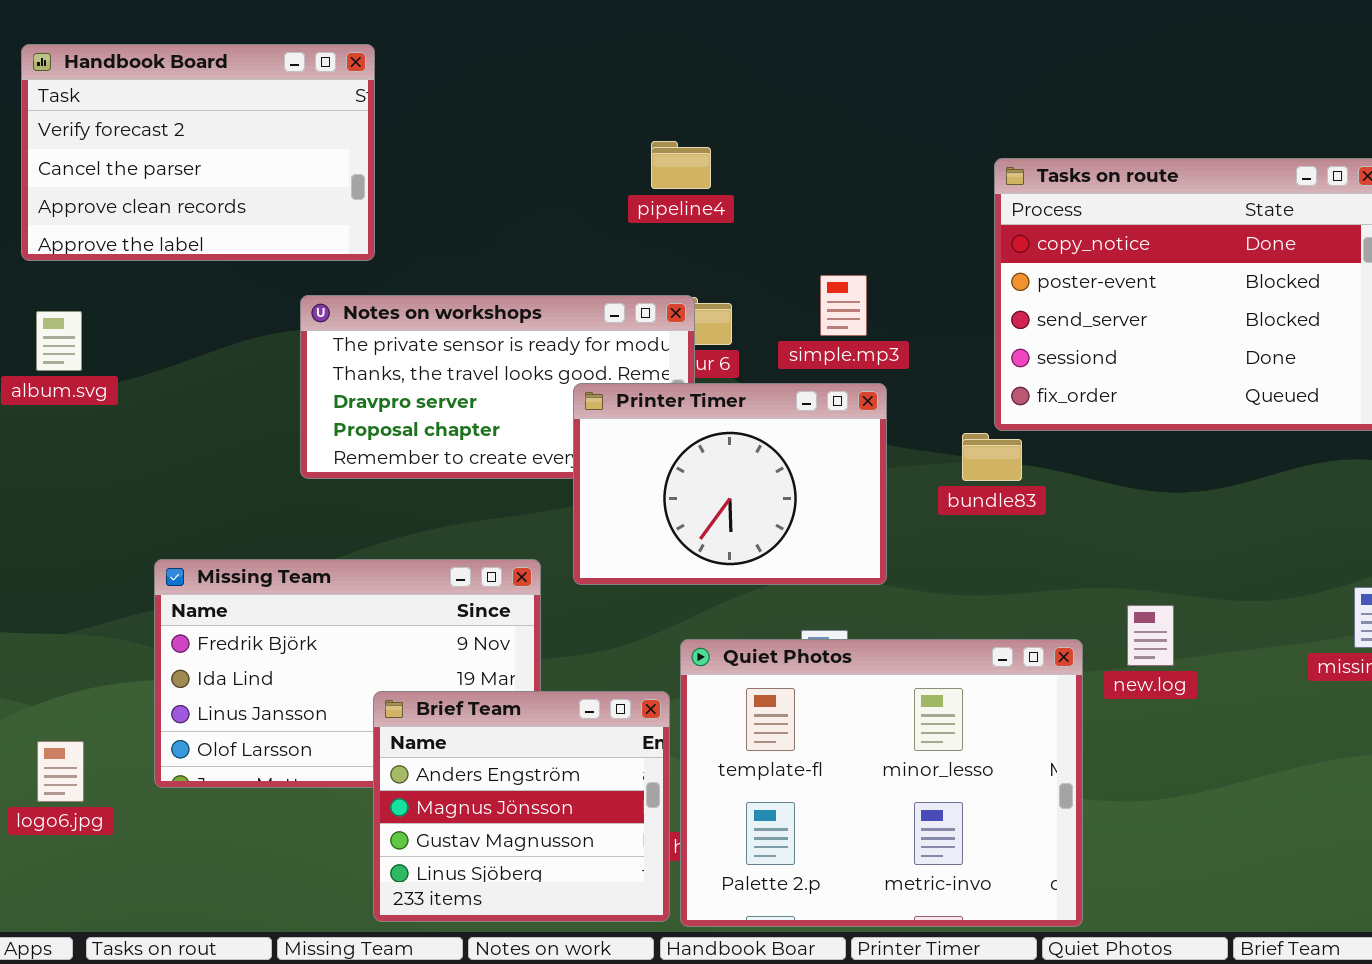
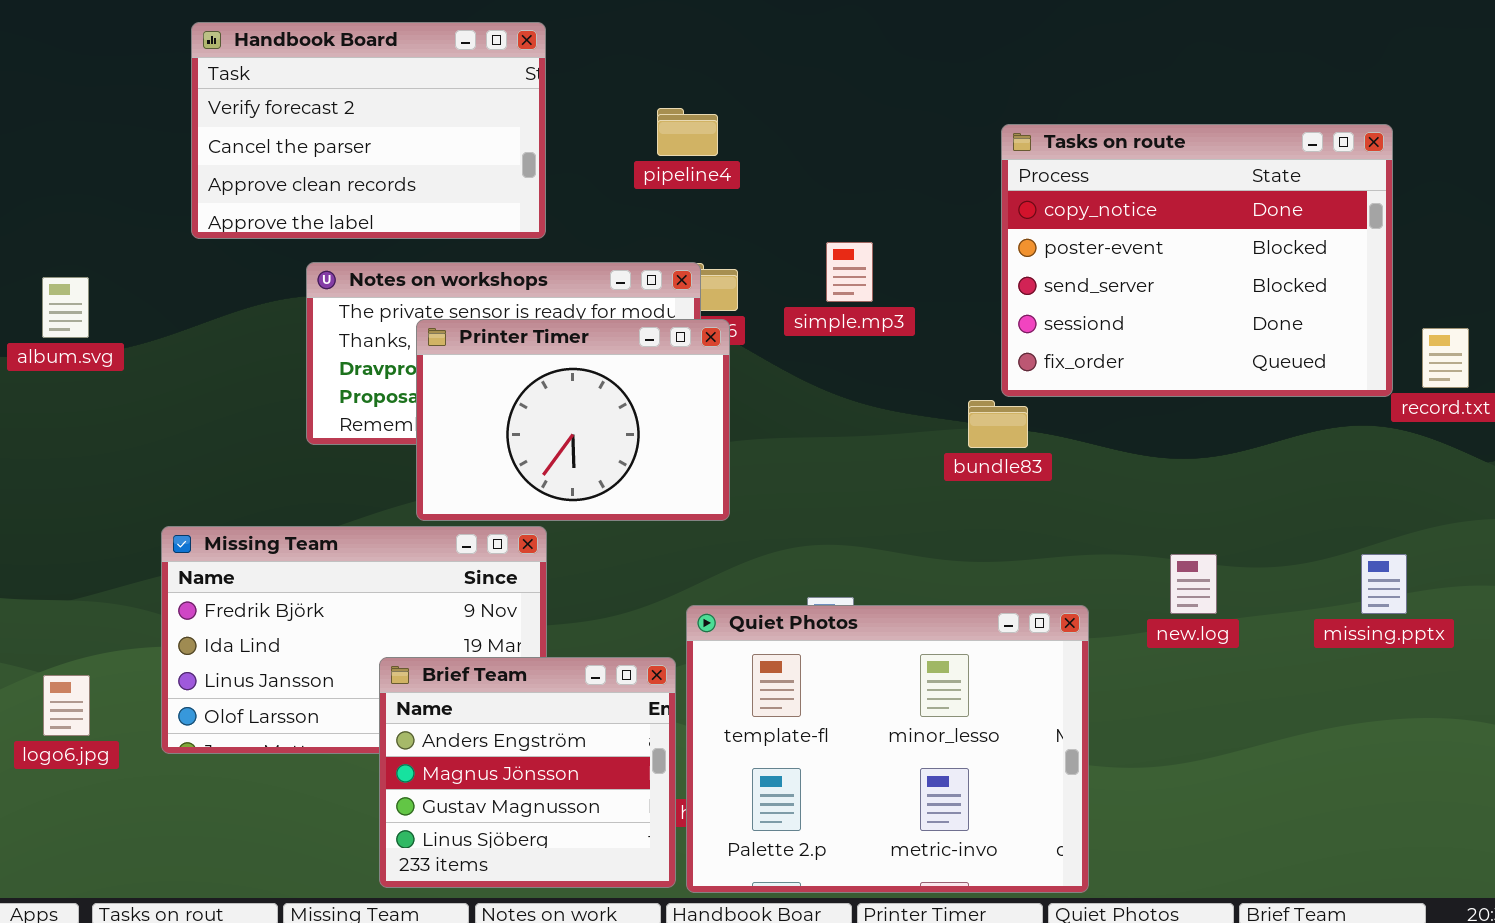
Handbook Board: [21,44,375,261] -> [191,22,546,239], moved
Printer Timer: [573,383,887,585] -> [416,319,730,521], moved
new.log: [1127,605,1174,666] -> [1170,554,1217,614], moved
logo6.jpg: [37,741,84,802] -> [43,675,90,736], moved

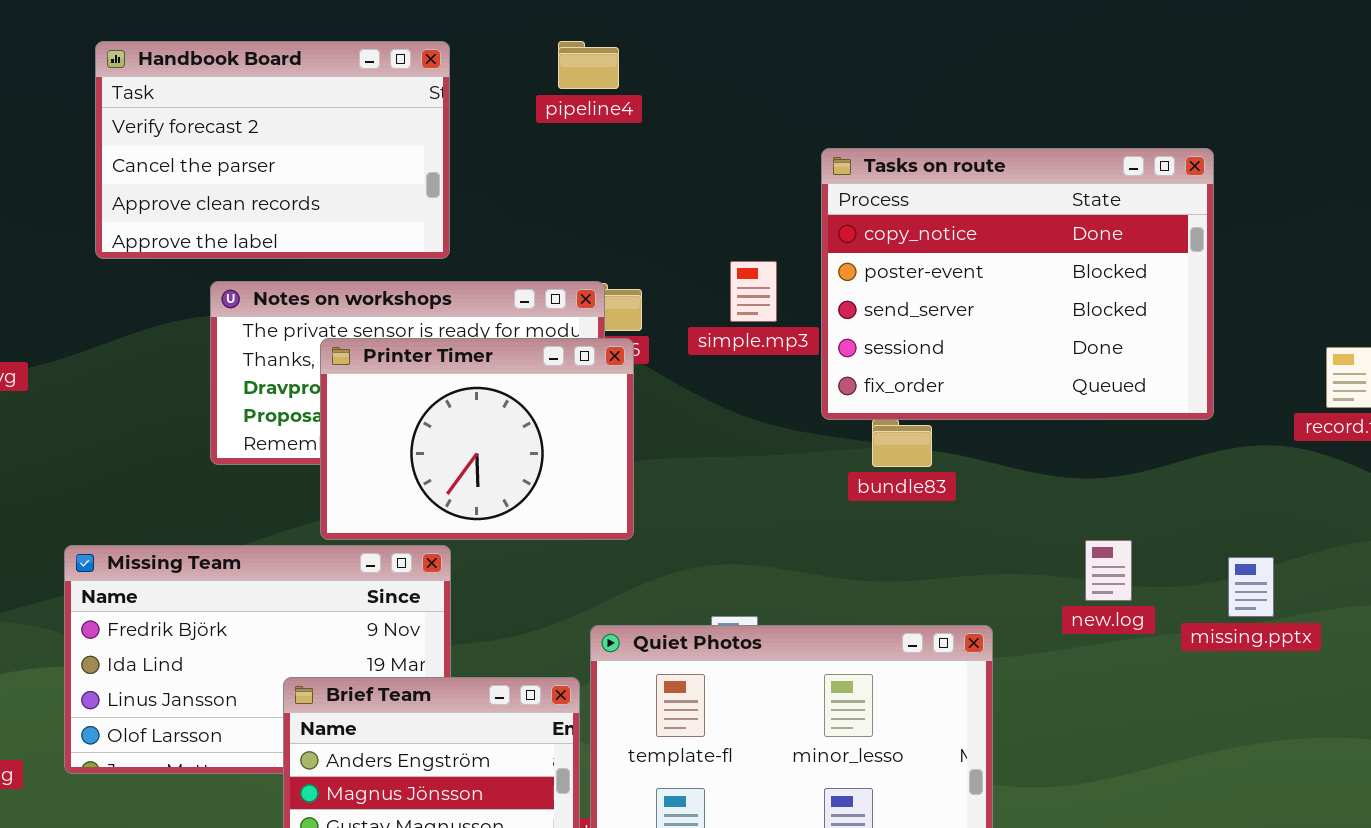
pipeline4: [657,108,718,156] -> [558,41,619,89], moved
Tasks on route: [1001,124,1393,397] -> [821,148,1214,420], moved
new.log: [1170,554,1217,614] -> [1085,540,1132,601], moved
missing.pptx: [1361,554,1407,614] -> [1228,557,1274,617], moved

